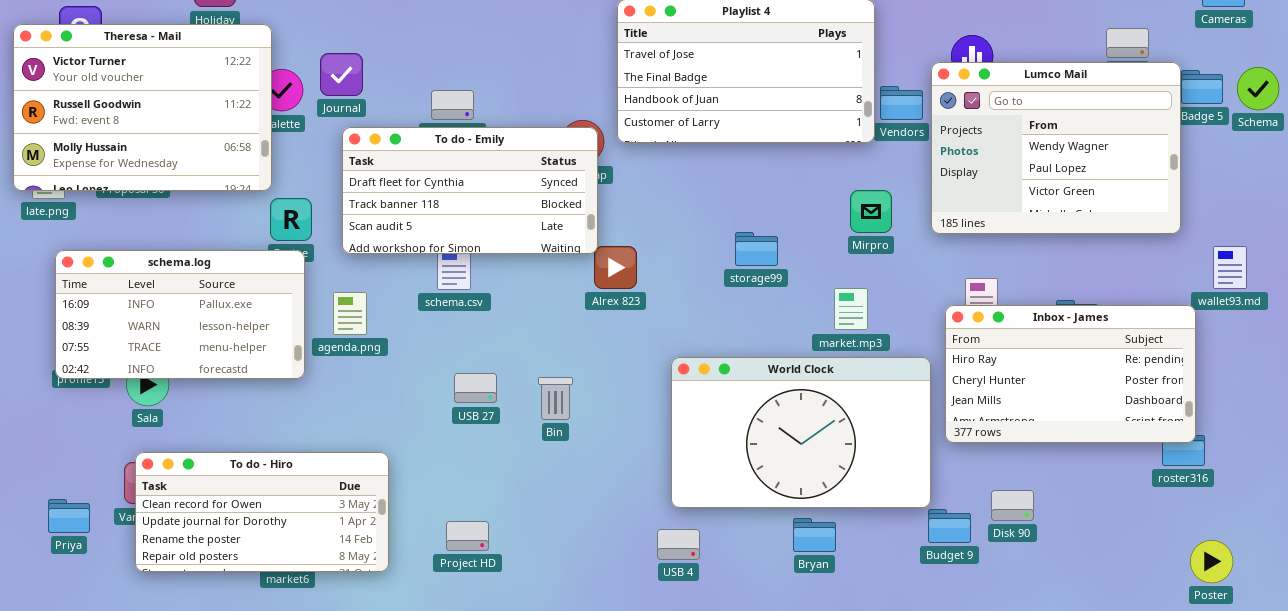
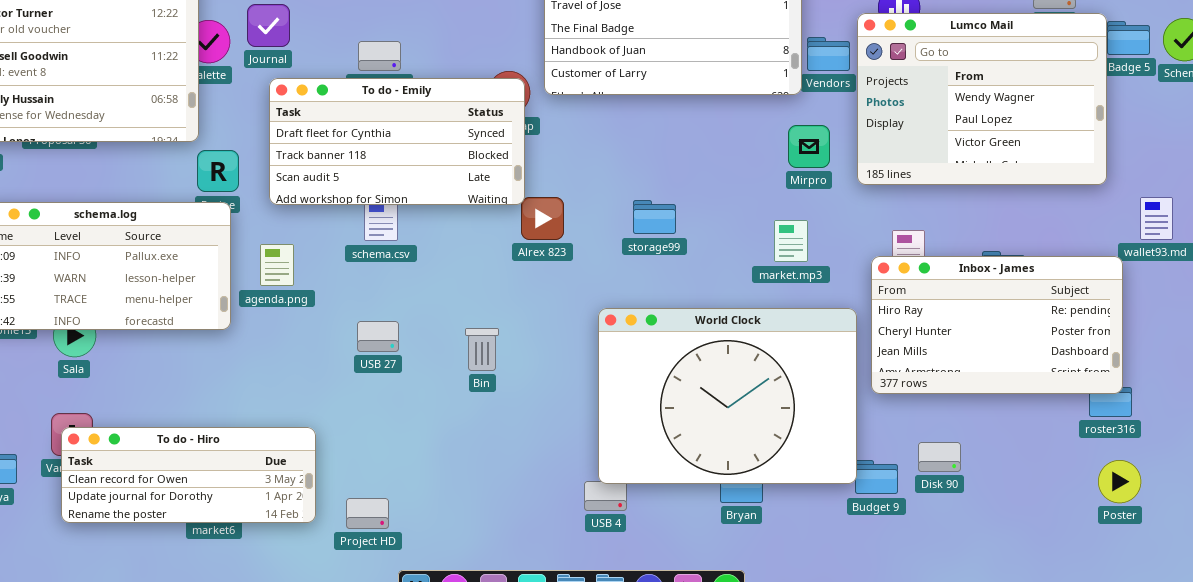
Mirpro: [850,190,892,233] -> [788,125,830,168], moved
storage99: [735,232,778,266] -> [633,200,676,234], moved
market.mp3: [834,288,868,330] -> [774,220,808,262], moved
World Clock: [671,357,931,508] -> [598,308,857,484], resized
USB 27: [454,373,497,403] -> [357,321,399,352], moved
To do - Hiro: [135,452,389,572] -> [61,427,316,523], resized
Project HD: [446,521,489,551] -> [346,498,389,529], moved
Poster: [1190,540,1233,583] -> [1098,460,1141,503], moved

